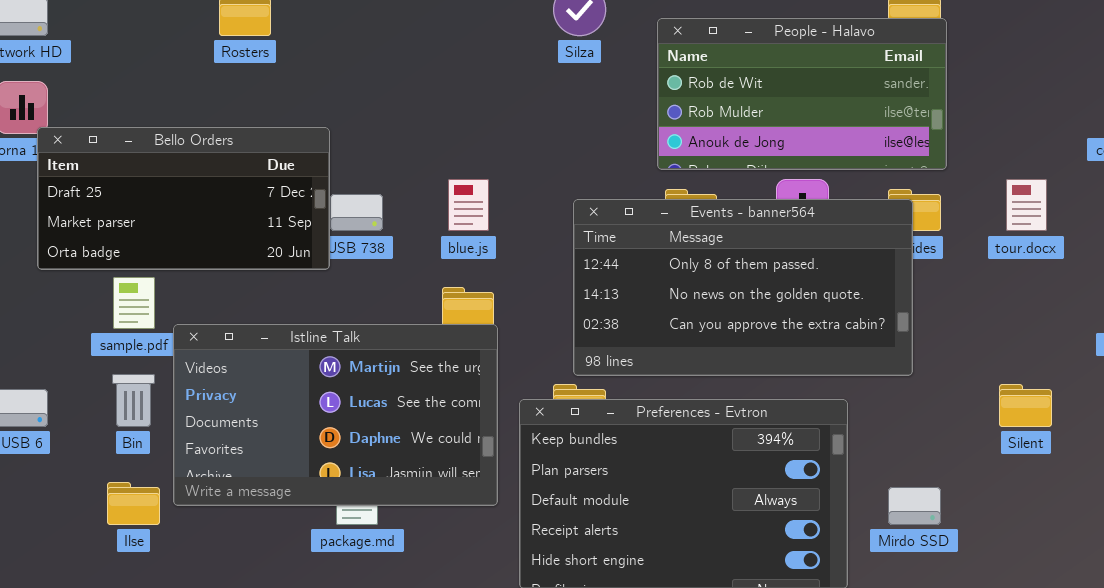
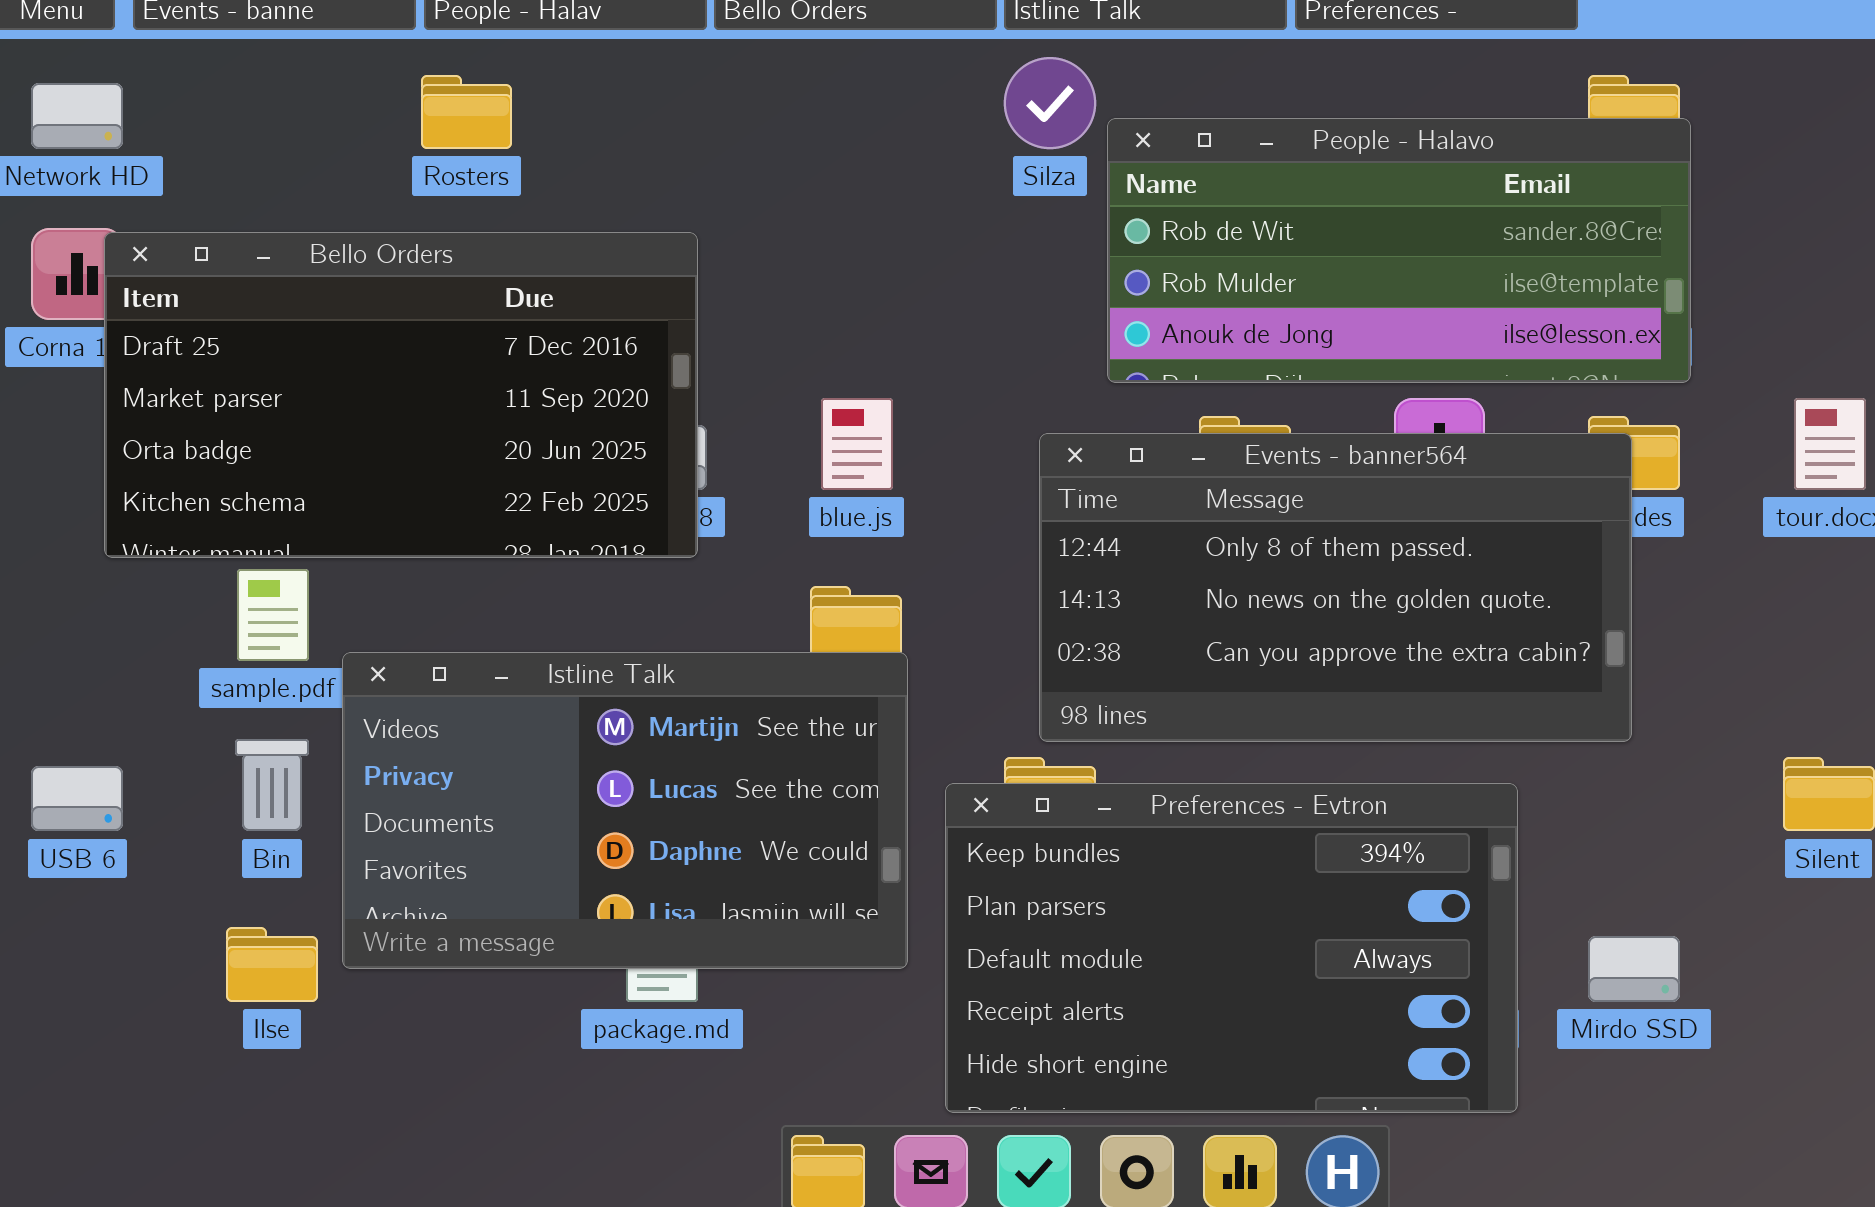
People - Halavo: [657,18,947,170] -> [1107,118,1691,383], resized
Bello Orders: [37,127,330,270] -> [104,232,698,558], resized

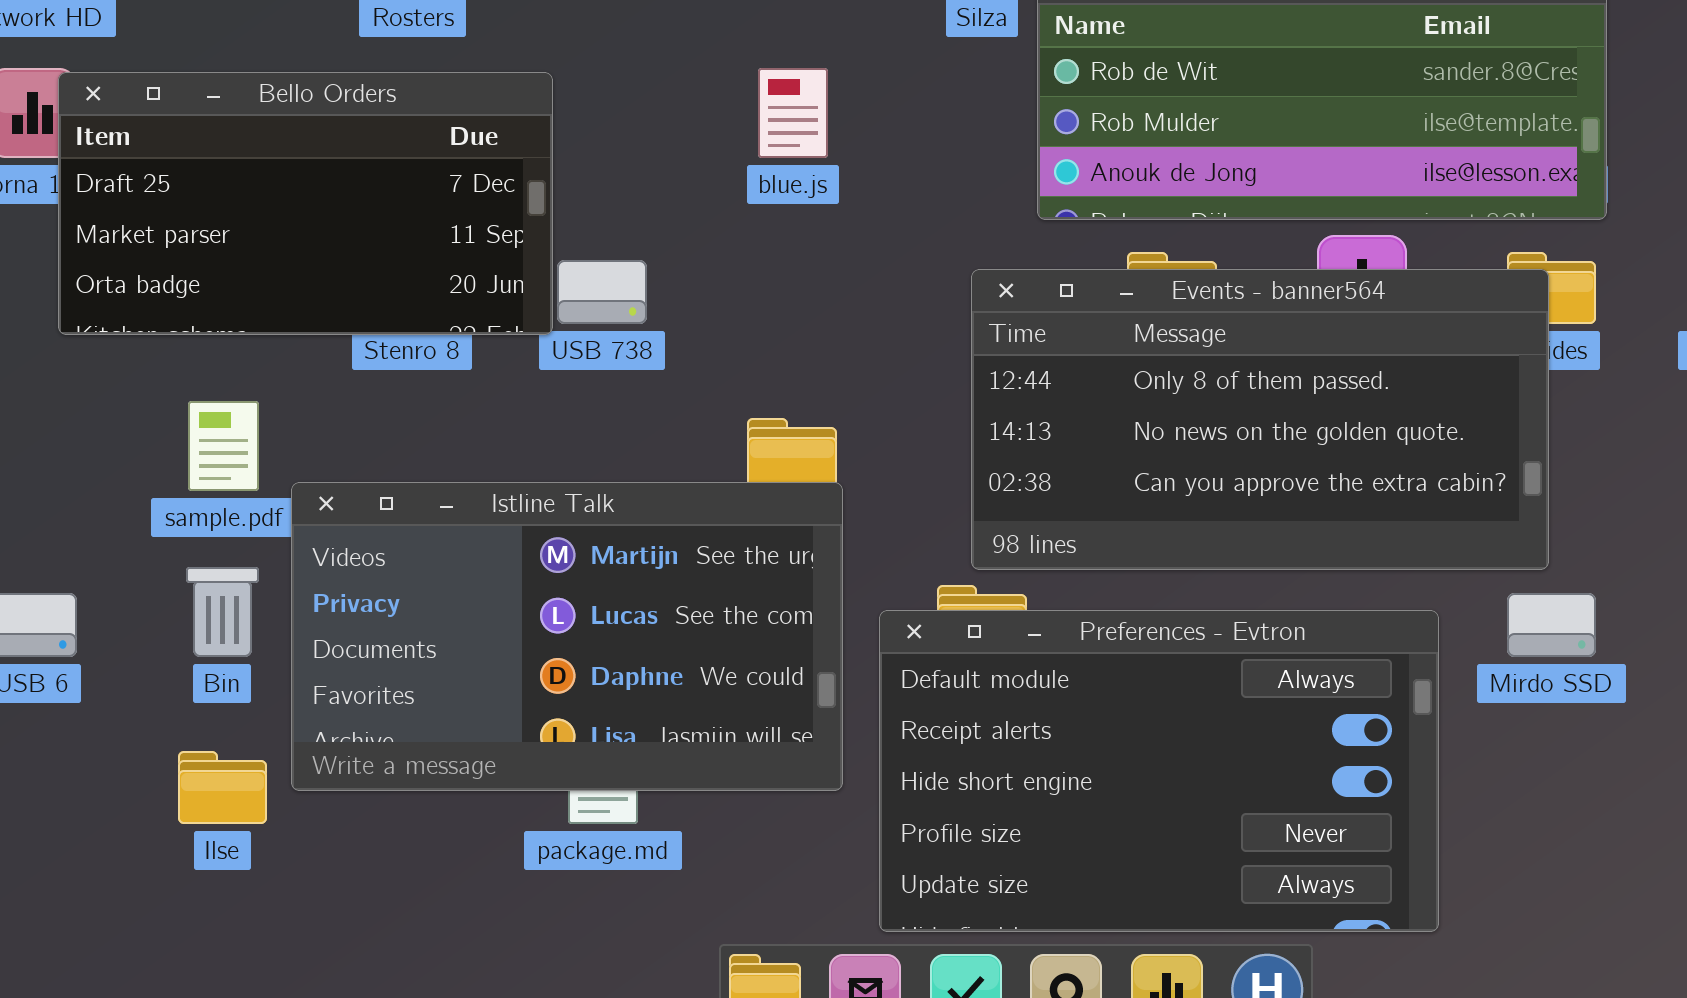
Bello Orders: [104,232,698,558] -> [58,72,553,335], resized
blue.js: [821,398,893,490] -> [758,68,828,158], moved
Preferences - Evtron: [945,783,1518,1113] -> [879,610,1439,932], scrolled down 2 rows
Mirdo SSD: [1588,936,1680,1002] -> [1507,593,1596,657], moved

